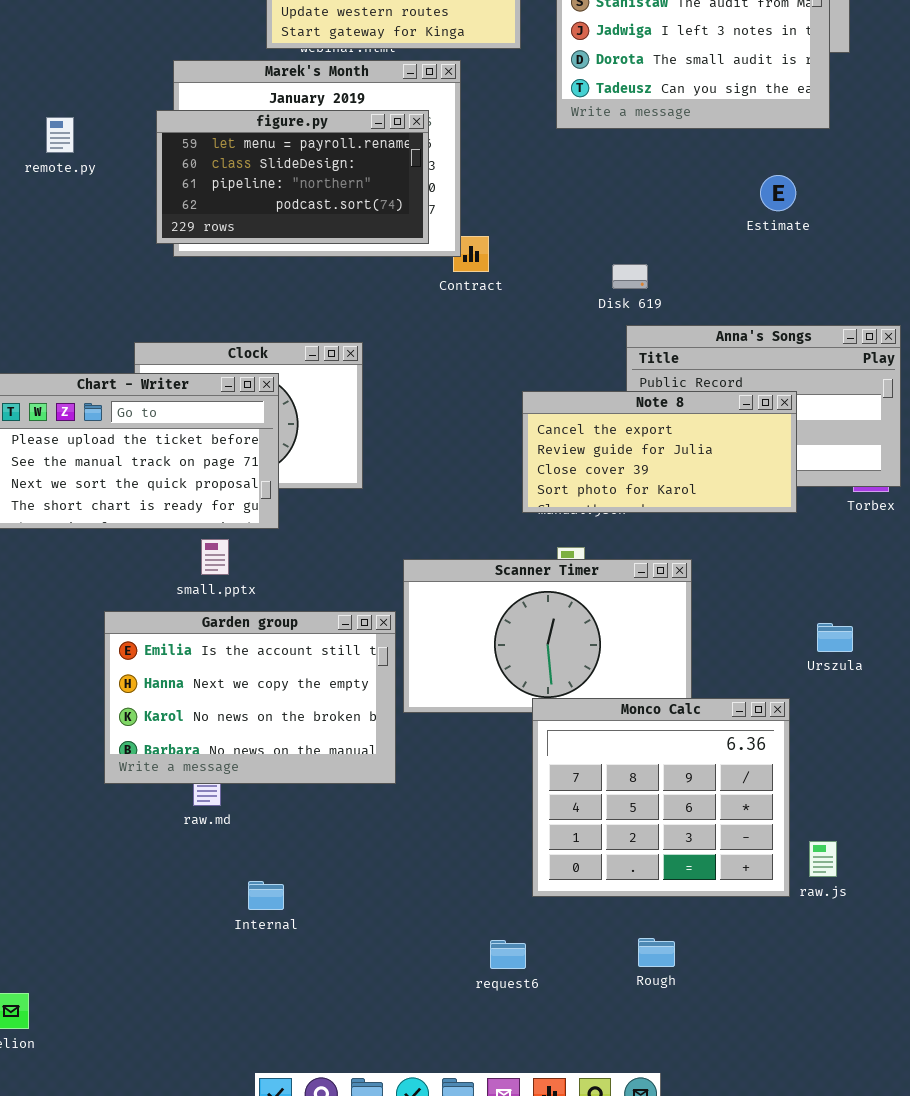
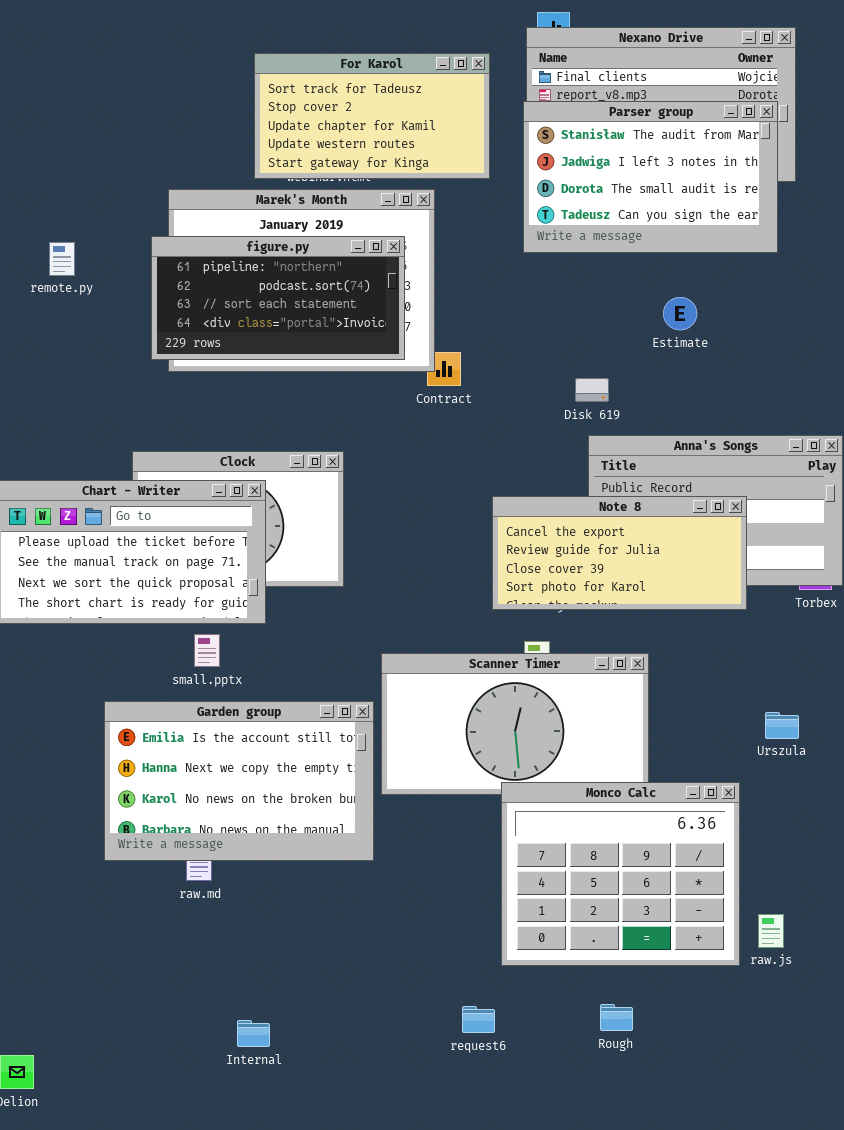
figure.py: [156,110,429,244] -> [151,236,405,360], scrolled down 2 rows
Estimate: [760,175,796,211] -> [663,297,697,330], moved
Internal: [248,881,284,910] -> [237,1020,270,1047], moved

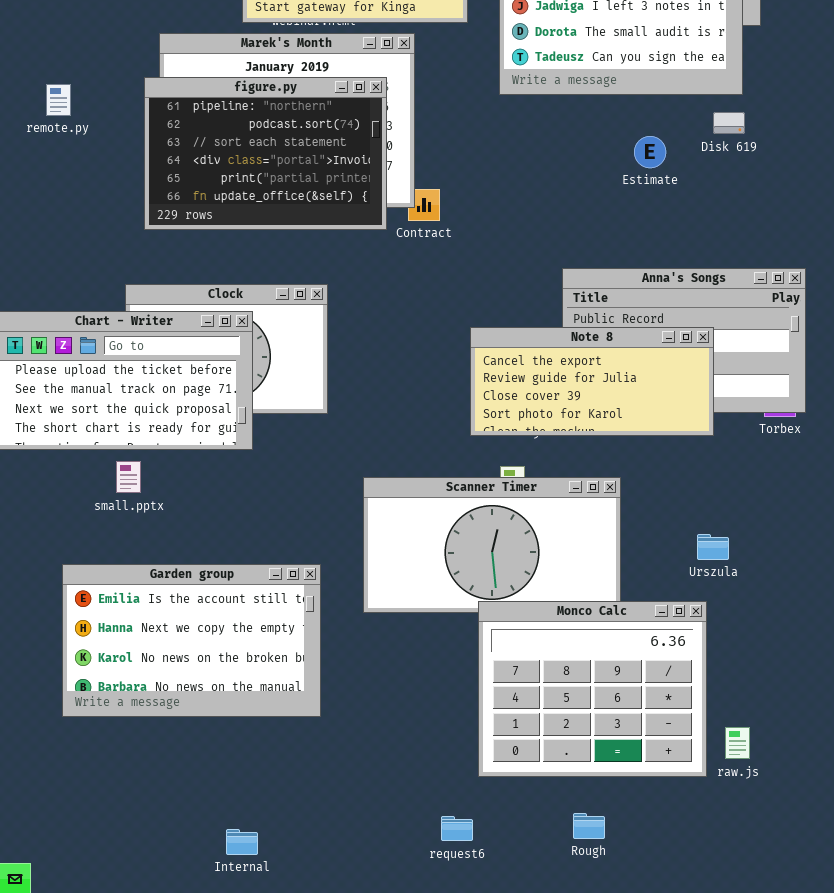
figure.py: [151,236,405,360] -> [144,77,387,230], resized
Disk 619: [575,378,609,402] -> [713,112,745,134], moved
small.pptx: [194,634,220,667] -> [116,461,141,493], moved
Garden group: [104,701,374,861] -> [62,564,321,717], moved
Urszula: [765,712,799,739] -> [697,534,729,560], moved

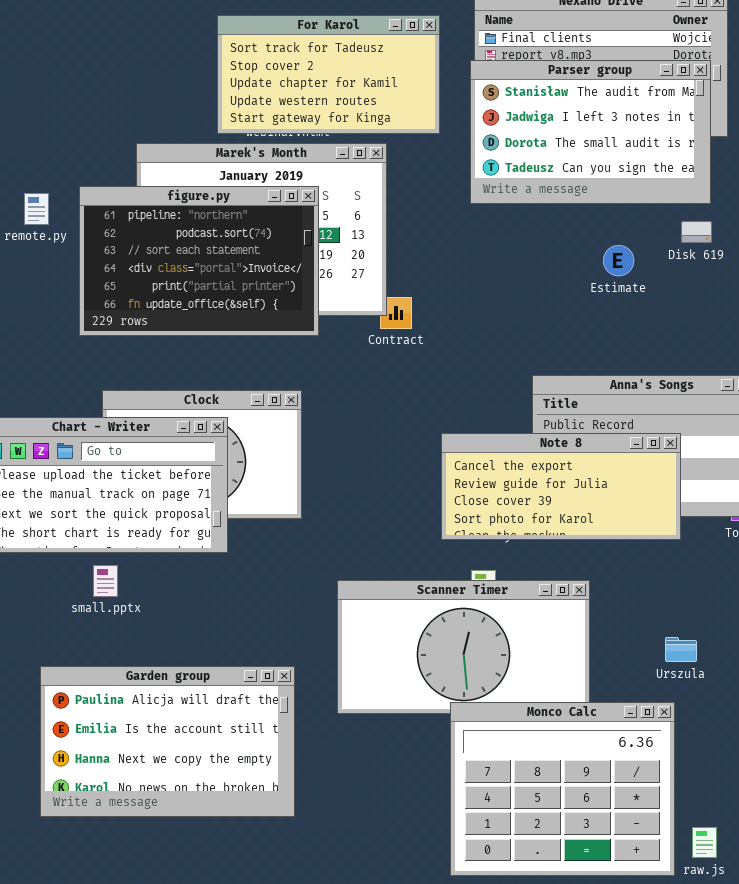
figure.py: [144,77,387,230] -> [79,186,319,336], moved
Garden group: [62,564,321,717] -> [40,666,295,817], scrolled up 1 row

